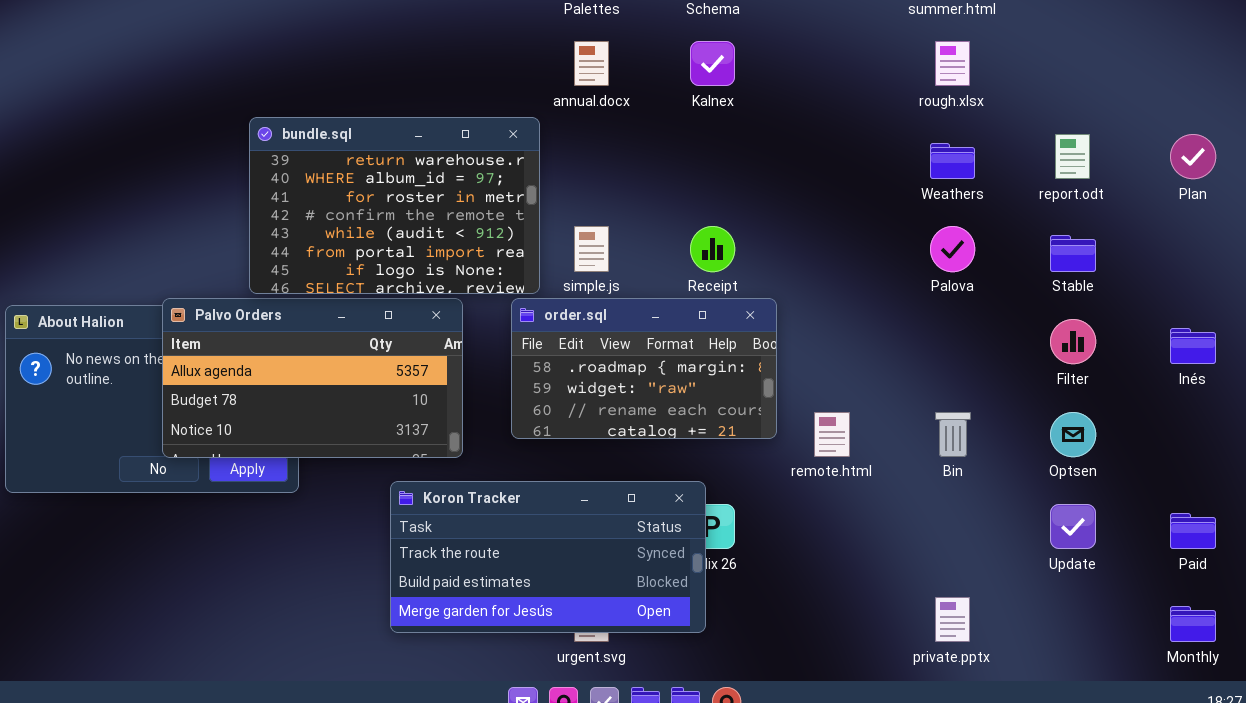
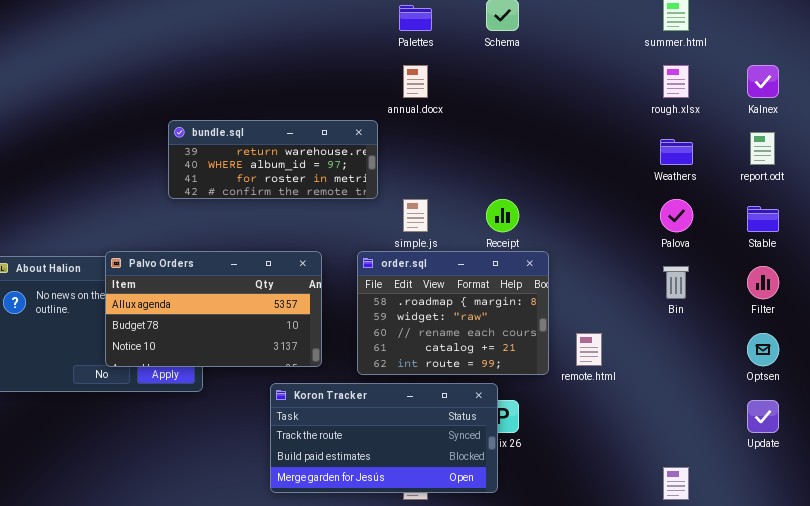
Kalnex: [690,41,735,86] -> [747,65,779,98], moved
bundle.sql: [249,117,540,294] -> [168,120,378,199], resized
order.sql: [511,298,777,439] -> [357,251,549,375], resized
Bin: [935,412,971,457] -> [663,266,689,299], moved

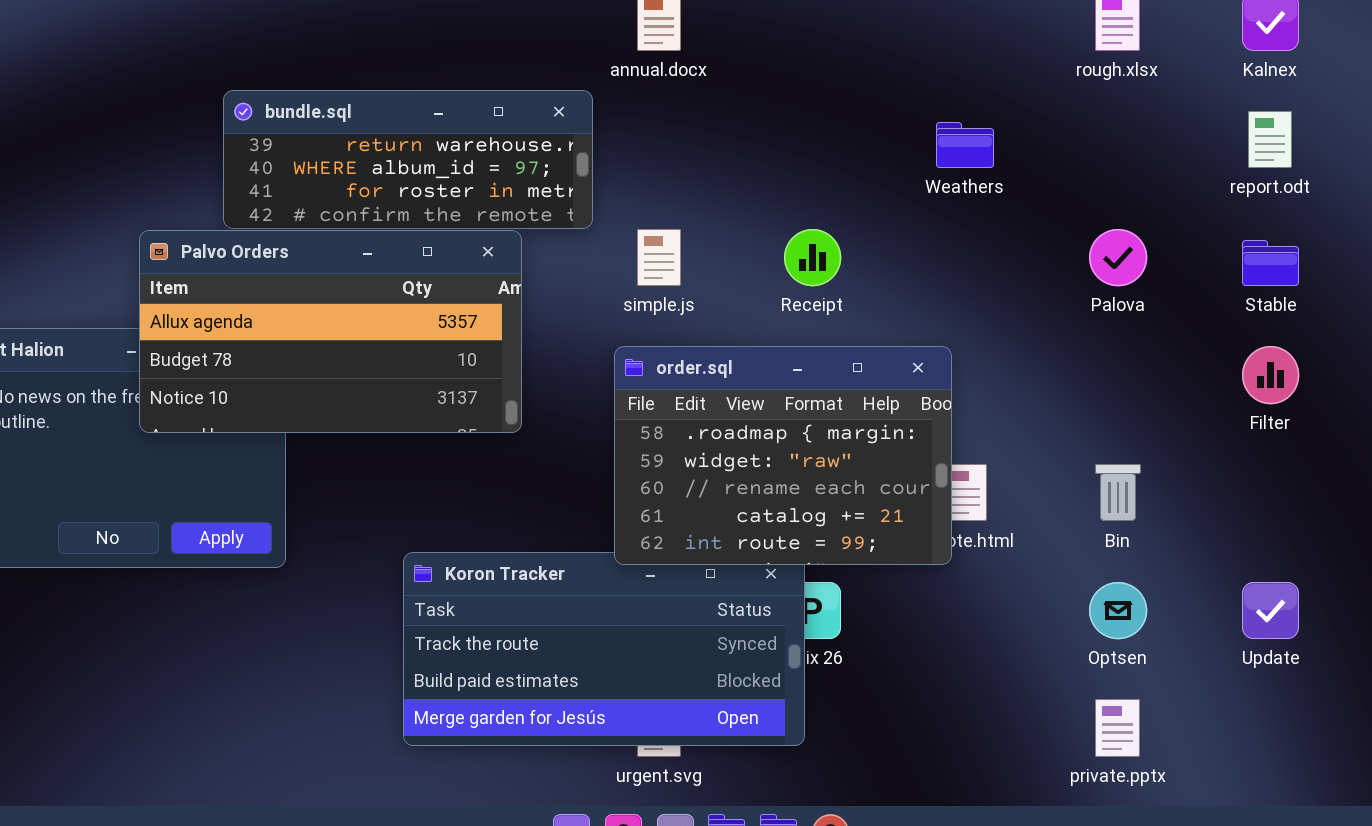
Weathers: [660,139,693,165] -> [936,122,994,168], moved
Palvo Orders: [105,251,322,367] -> [139,230,522,433], moved
order.sql: [357,251,549,375] -> [614,346,952,565], moved
Bin: [663,266,689,299] -> [1095,464,1141,521], moved
Optsen: [747,333,779,366] -> [1089,582,1147,639], moved

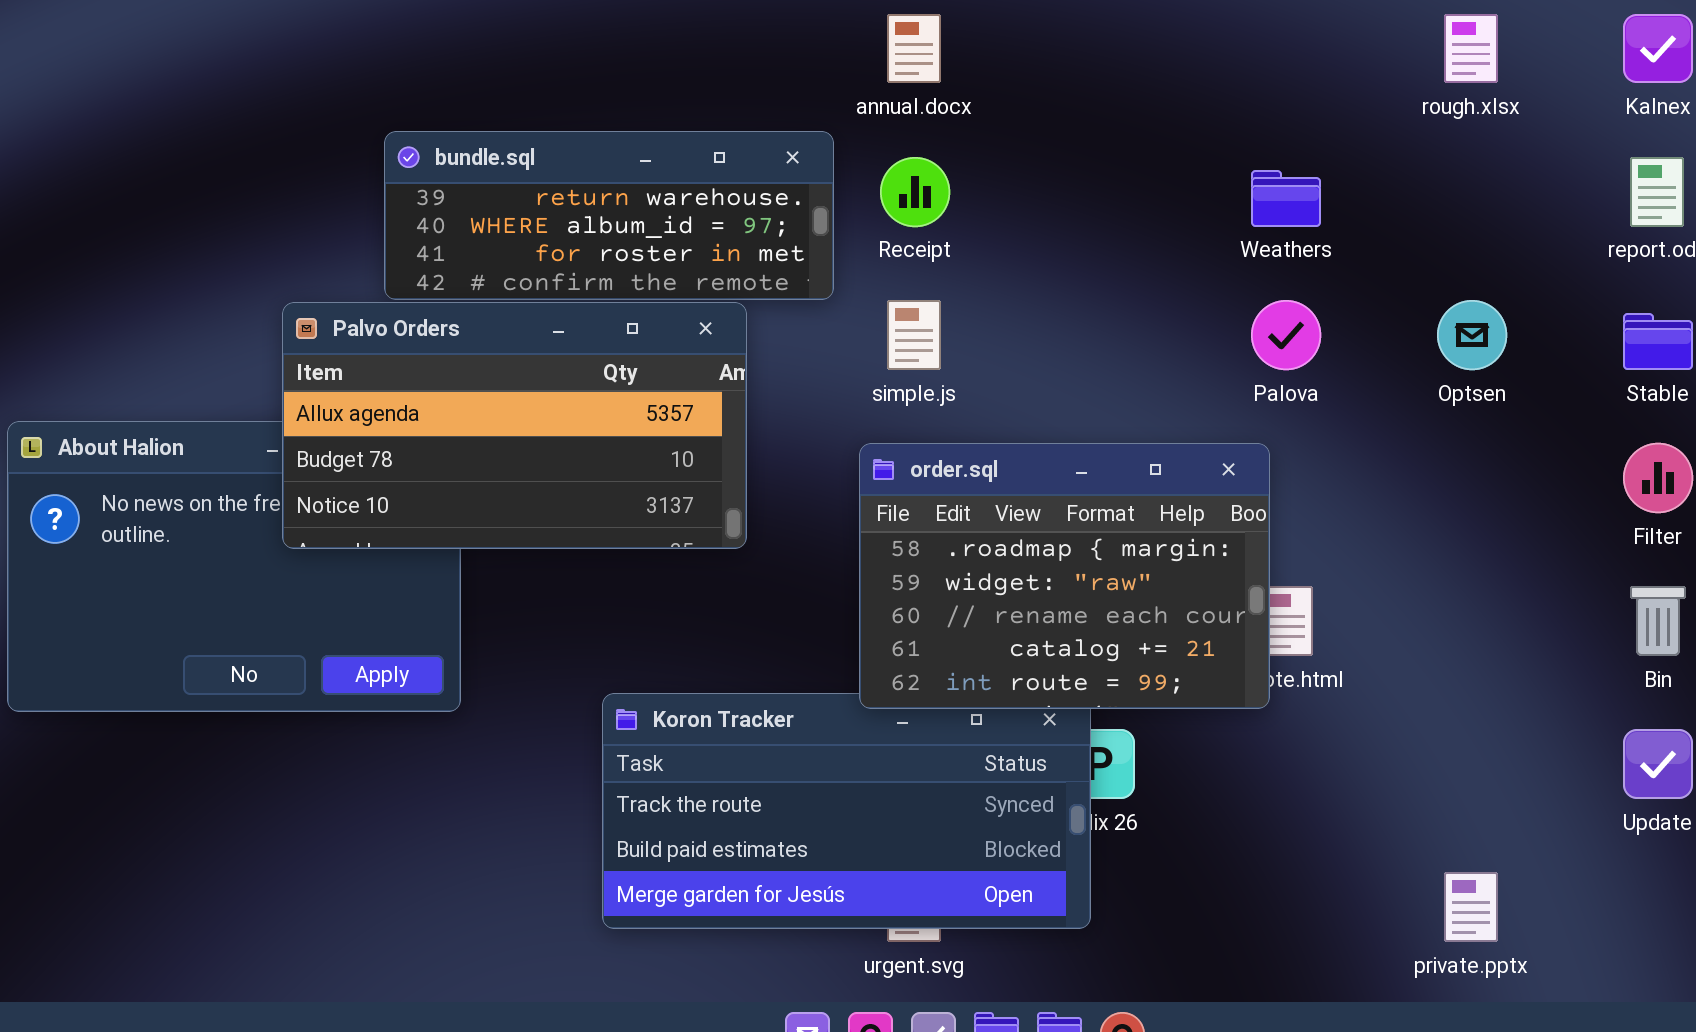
Receipt: [784,229,841,286] -> [880,157,950,227], moved
Palova: [1089,229,1147,286] -> [1251,300,1321,370], moved
Bin: [1095,464,1141,521] -> [1630,586,1686,656], moved
Optsen: [1089,582,1147,639] -> [1437,300,1507,370], moved

